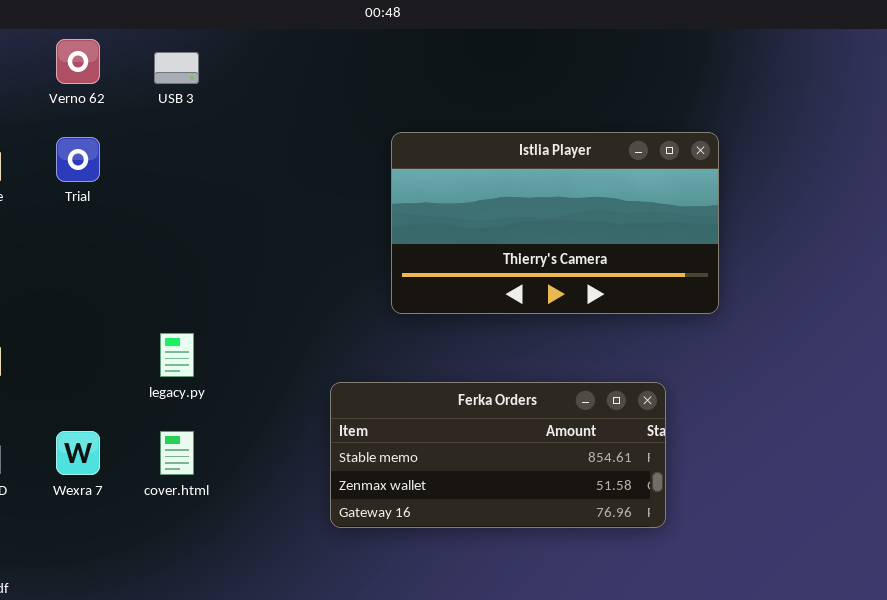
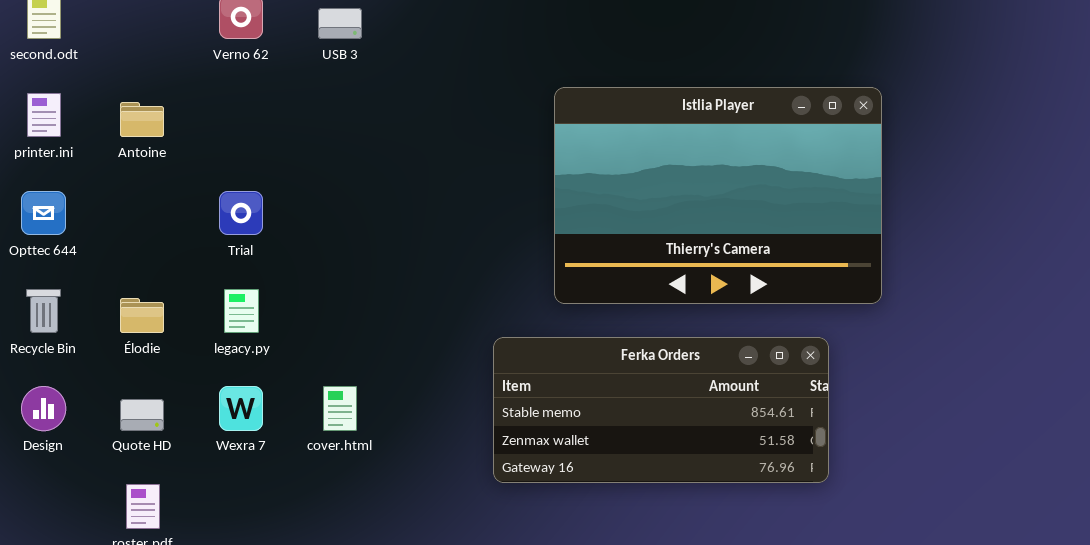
Istlia Player: [391,132,719,314] -> [554,87,882,304], resized
Trial: [56,137,100,182] -> [219,191,263,235], moved
legacy.py: [160,333,194,377] -> [224,289,259,333], moved

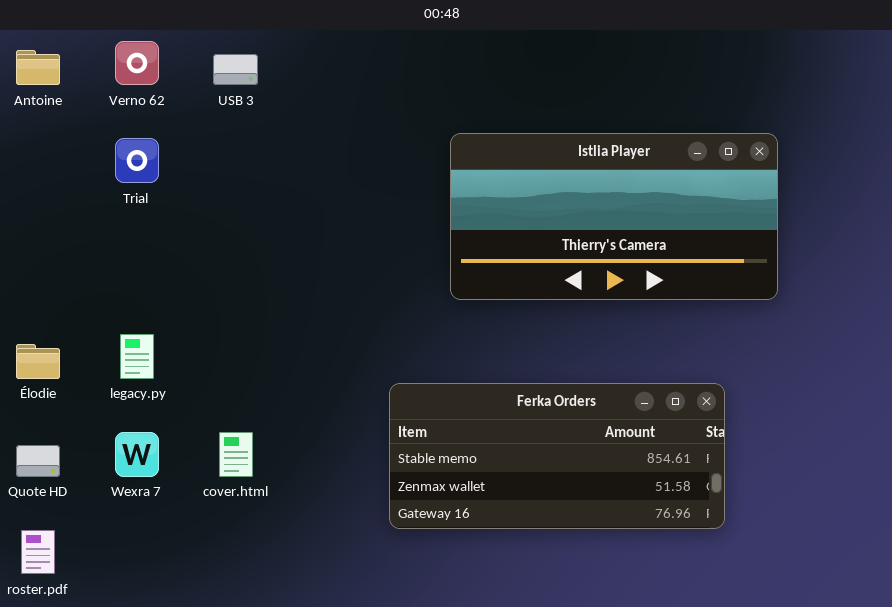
Istlia Player: [554,87,882,304] -> [450,133,778,300], resized
Antoine: [120,102,164,137] -> [16,50,60,85], moved
Trial: [219,191,263,235] -> [115,138,159,183], moved

